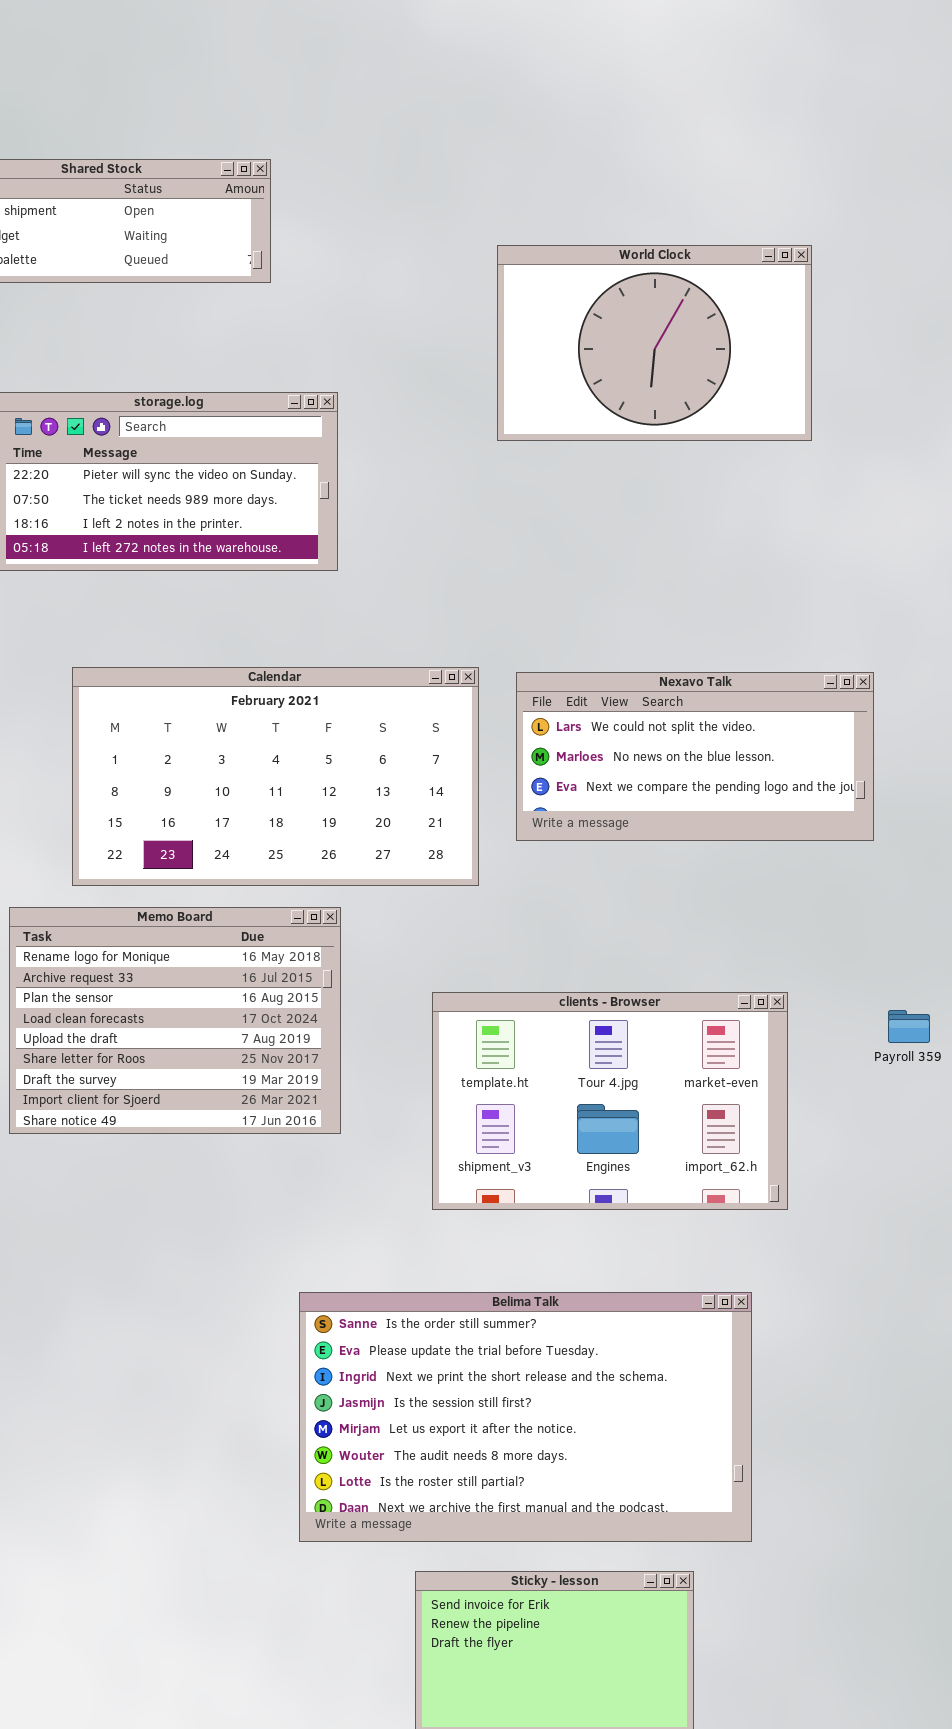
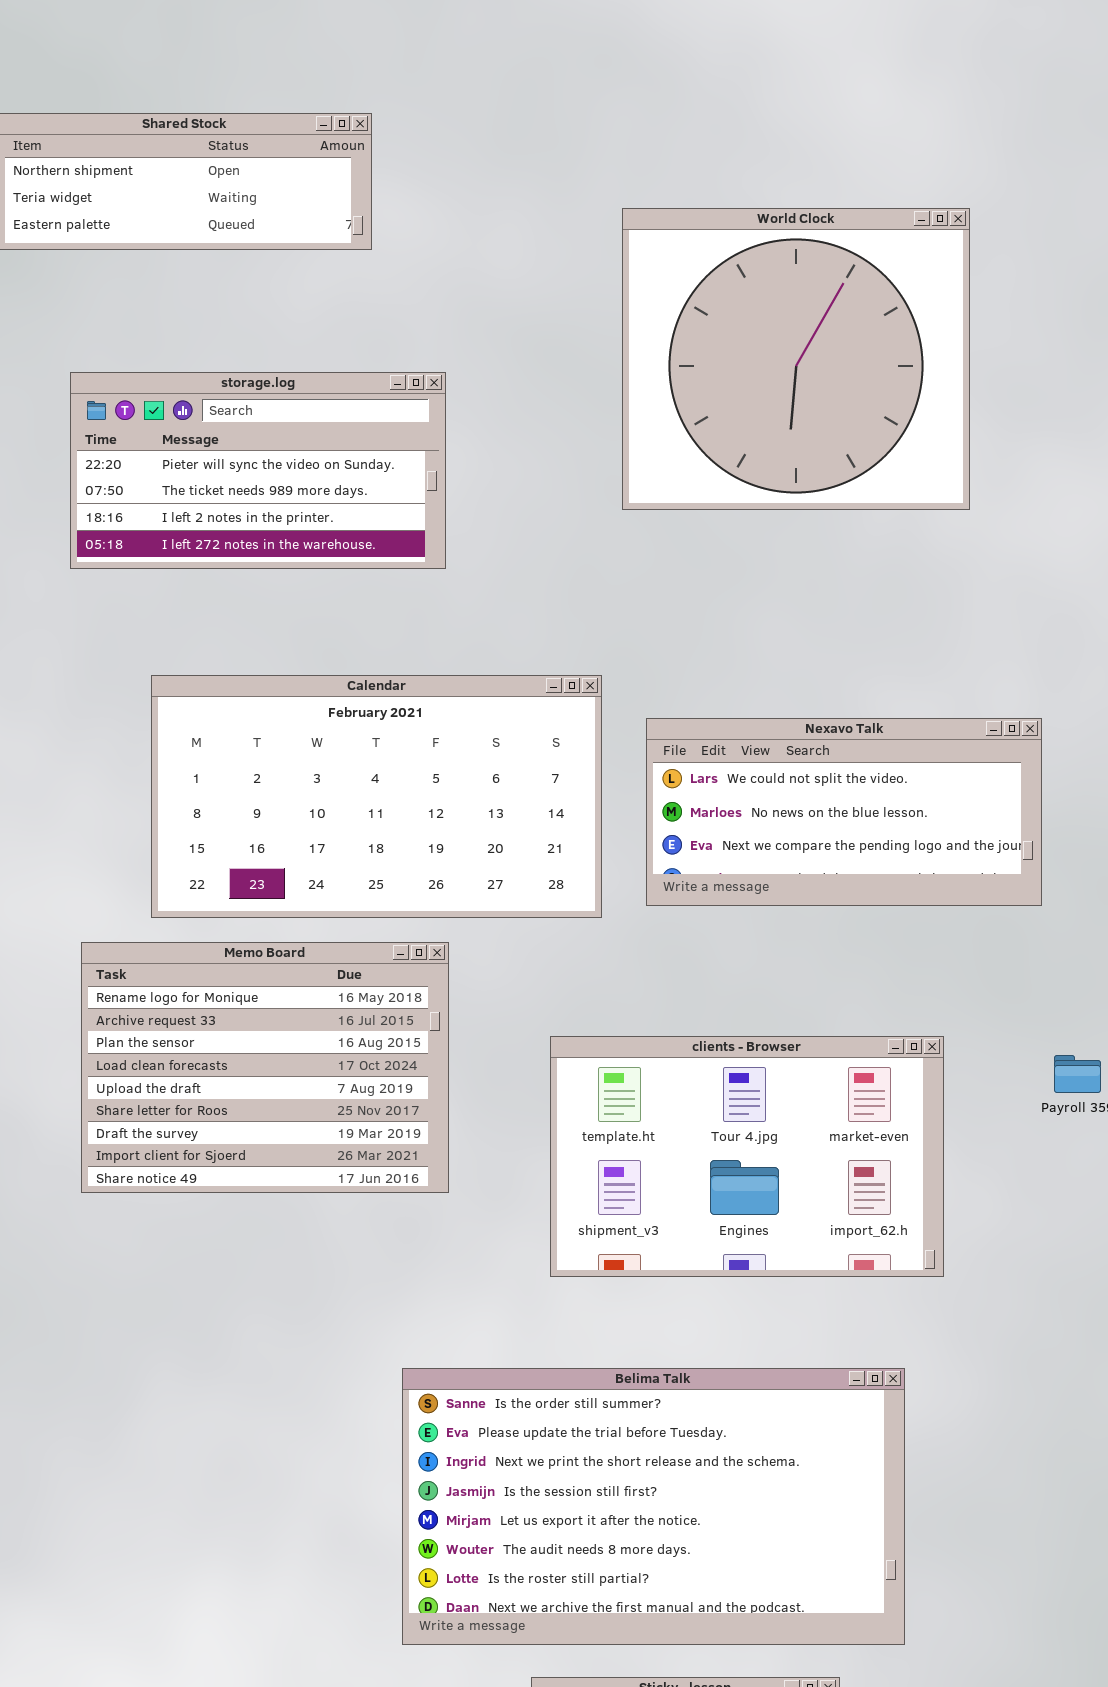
World Clock: [497,245,812,441] -> [622,208,970,510], resized
Nexavo Talk: [516,672,874,841] -> [646,718,1042,906], moved

